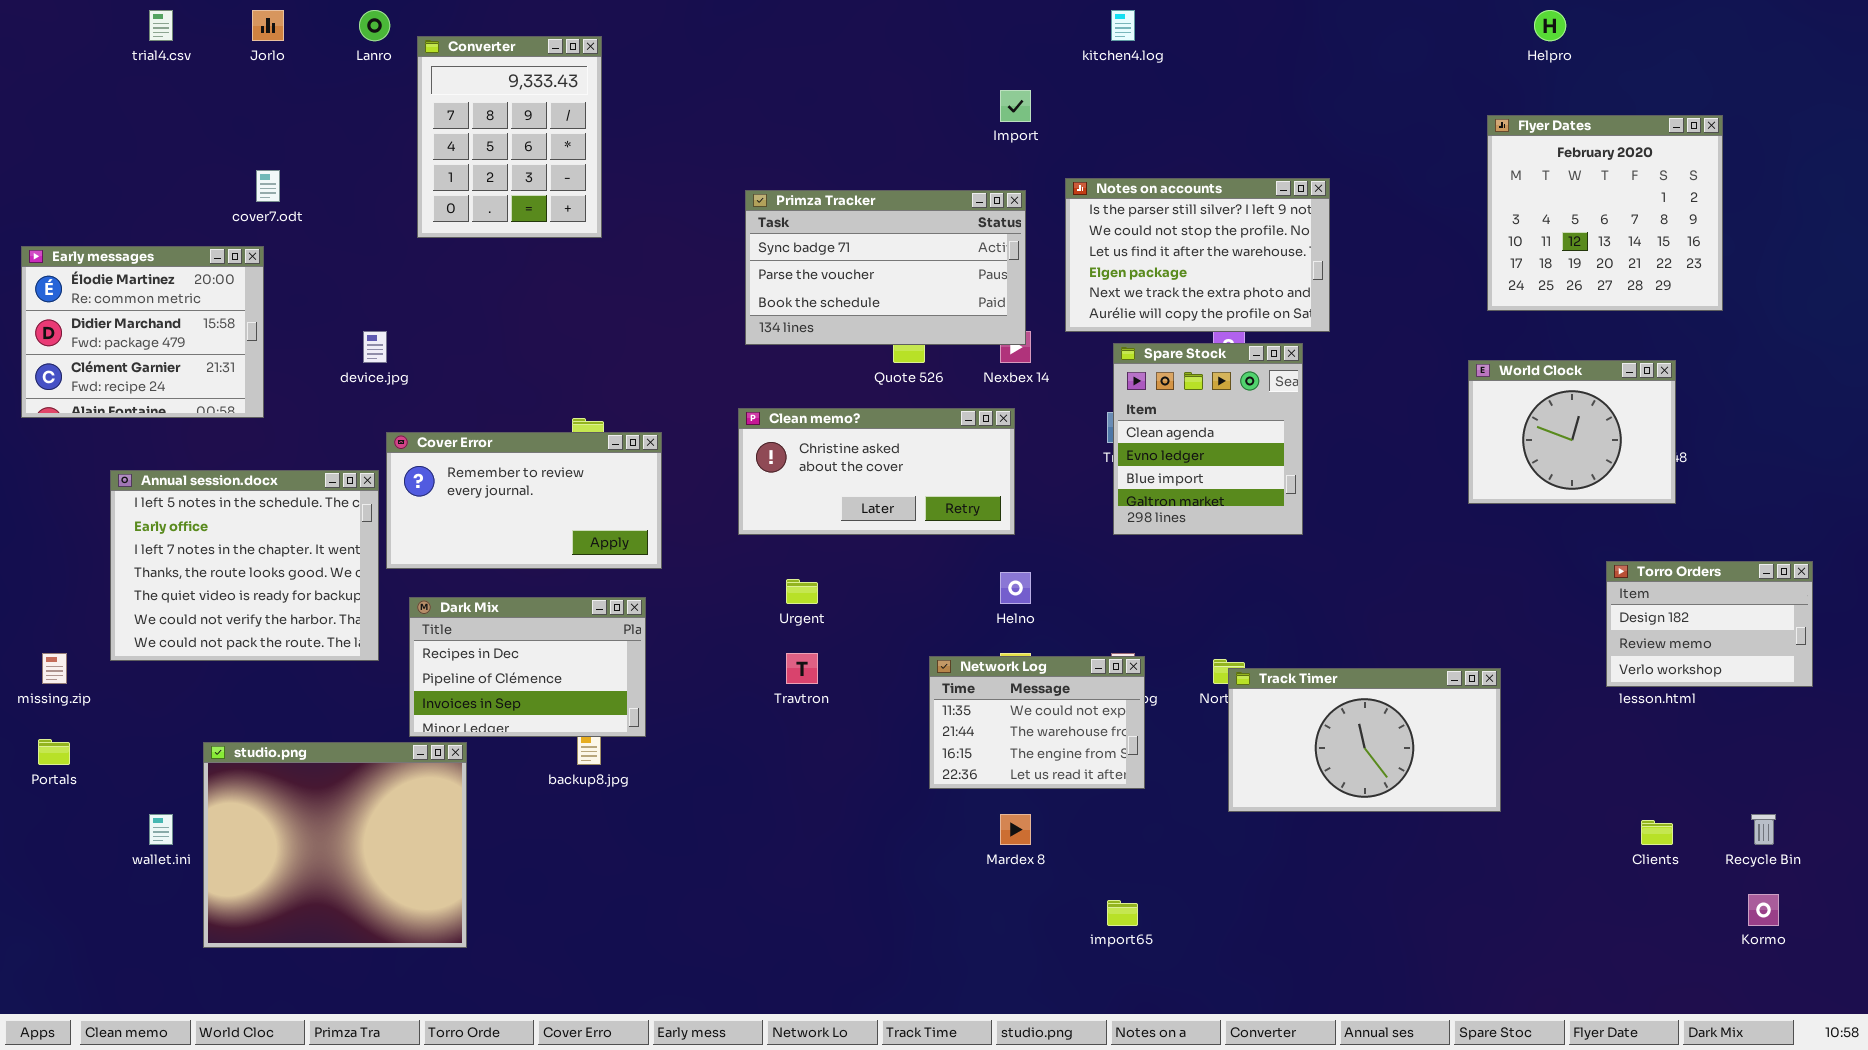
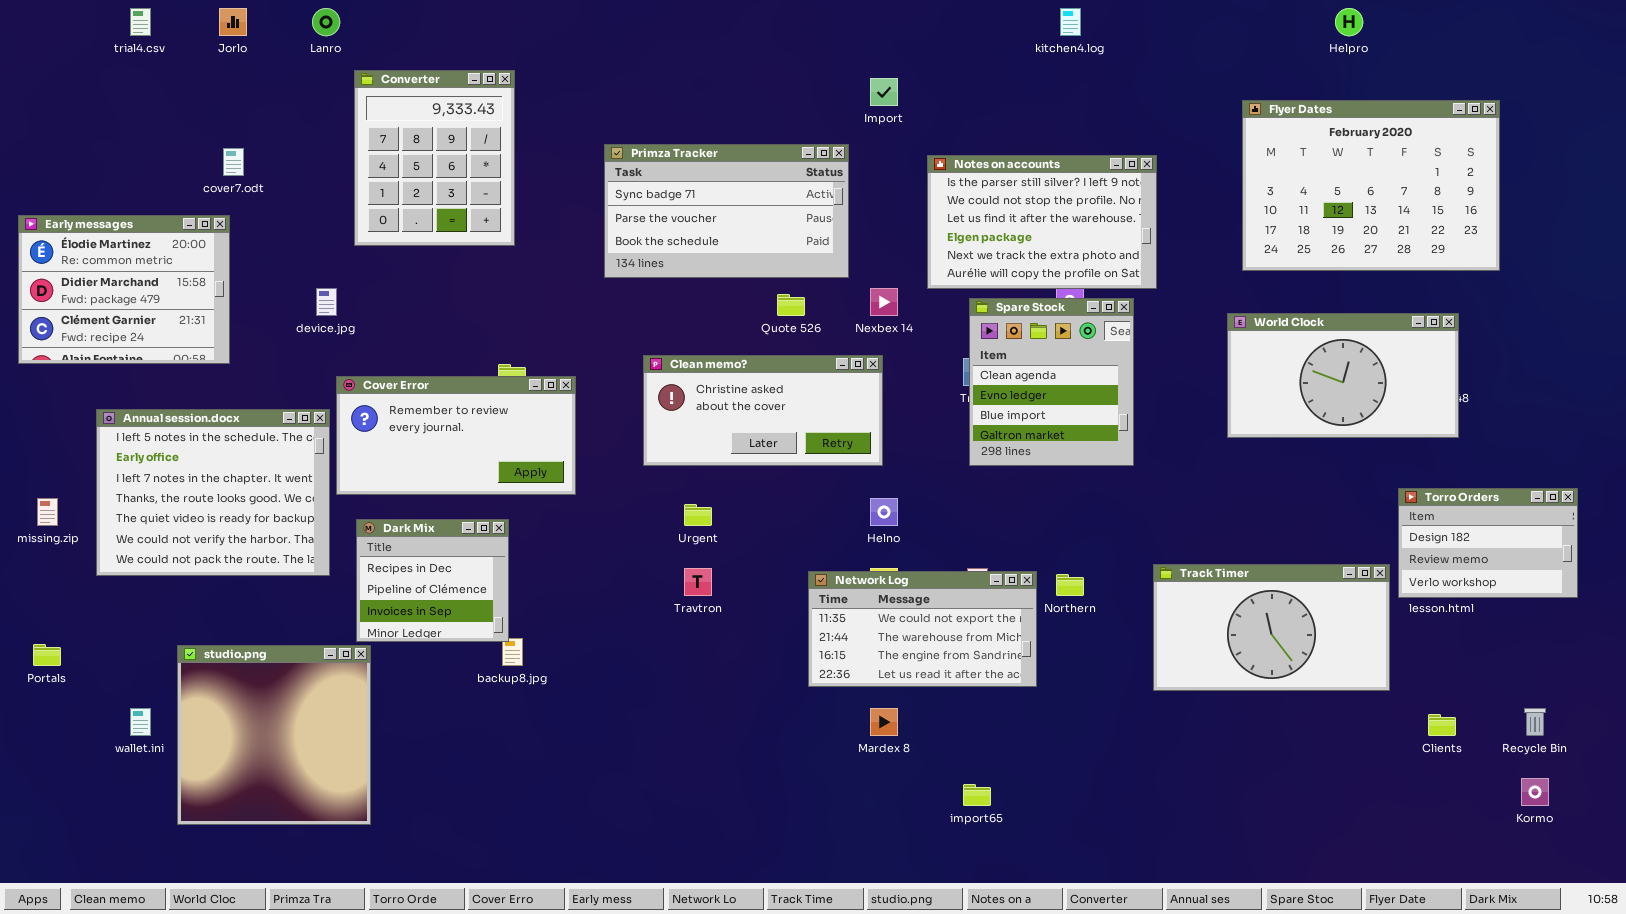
kitchen4.log: [1111,10,1135,41] -> [1060,8,1081,36], moved
Converter: [417,36,602,238] -> [354,70,515,246], moved
Flyer Dates: [1487,115,1723,311] -> [1242,100,1500,271], resized
Primza Tracker: [745,190,1026,345] -> [604,144,849,278], moved
World Clock: [1468,360,1676,504] -> [1227,313,1459,438], resized
Dark Mix: [409,597,646,737] -> [356,519,509,642], resized
missing.zip: [42,653,67,684] -> [37,498,58,526], moved
Network Log: [929,656,1145,789] -> [808,571,1037,687], resized
Track Timer: [1228,668,1501,812] -> [1153,564,1390,691], moved
studio.png: [203,742,467,948] -> [177,645,371,825], resized

